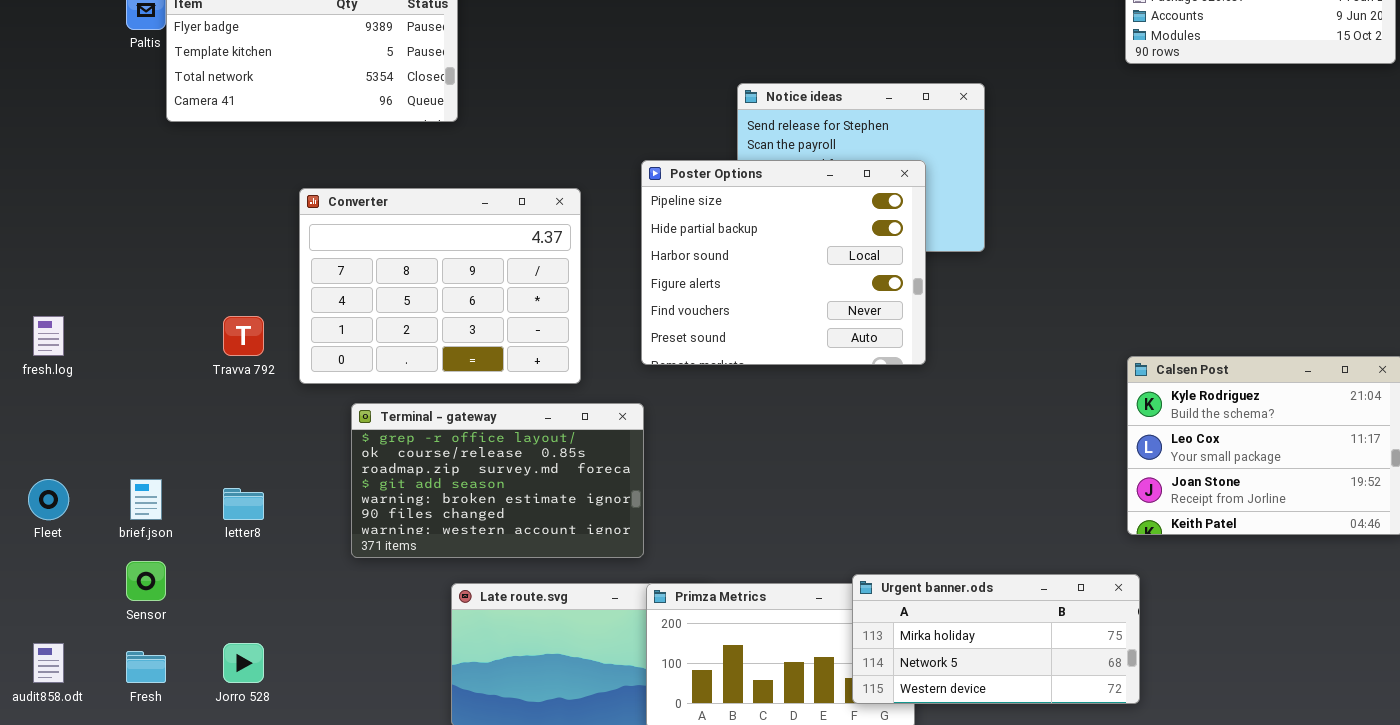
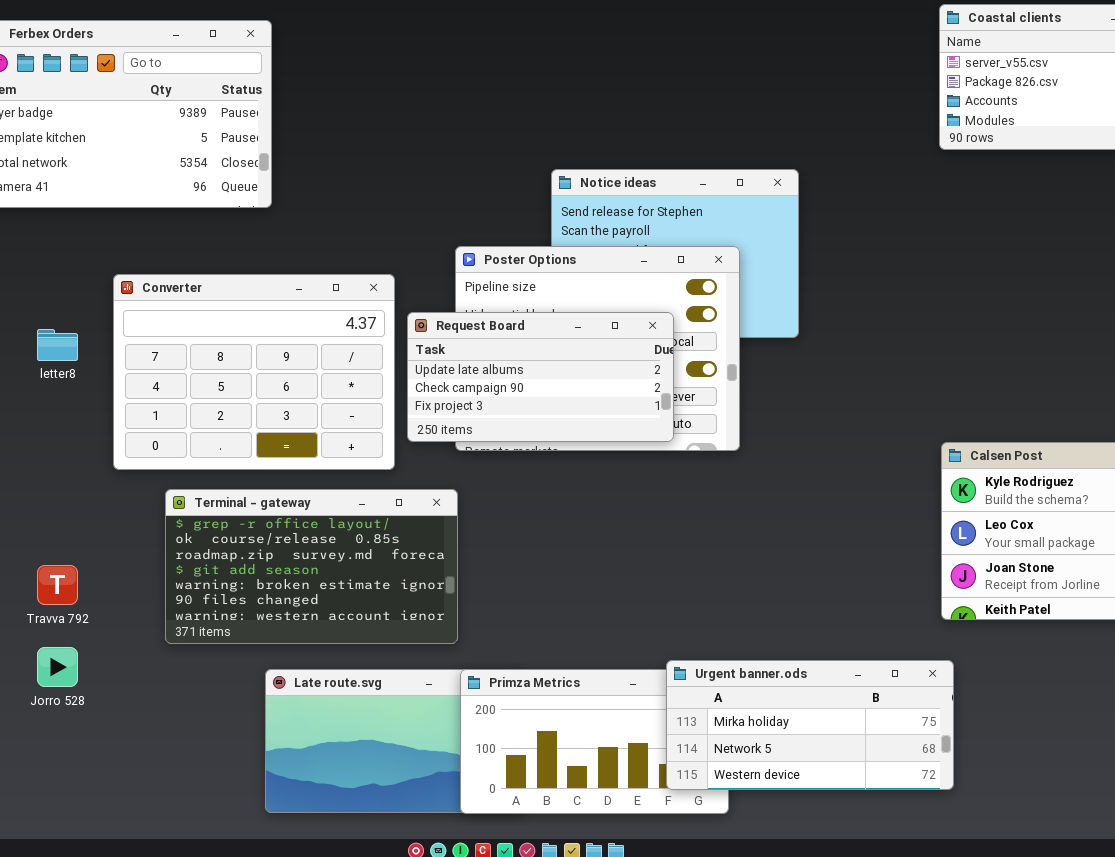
Request Board: none -> [407,312,674,442], opened
Travva 792: [223,316,264,356] -> [37,565,78,605], moved
letter8: [223,488,264,520] -> [37,329,78,361], moved
Jorro 528: [223,643,264,683] -> [37,647,78,687], moved

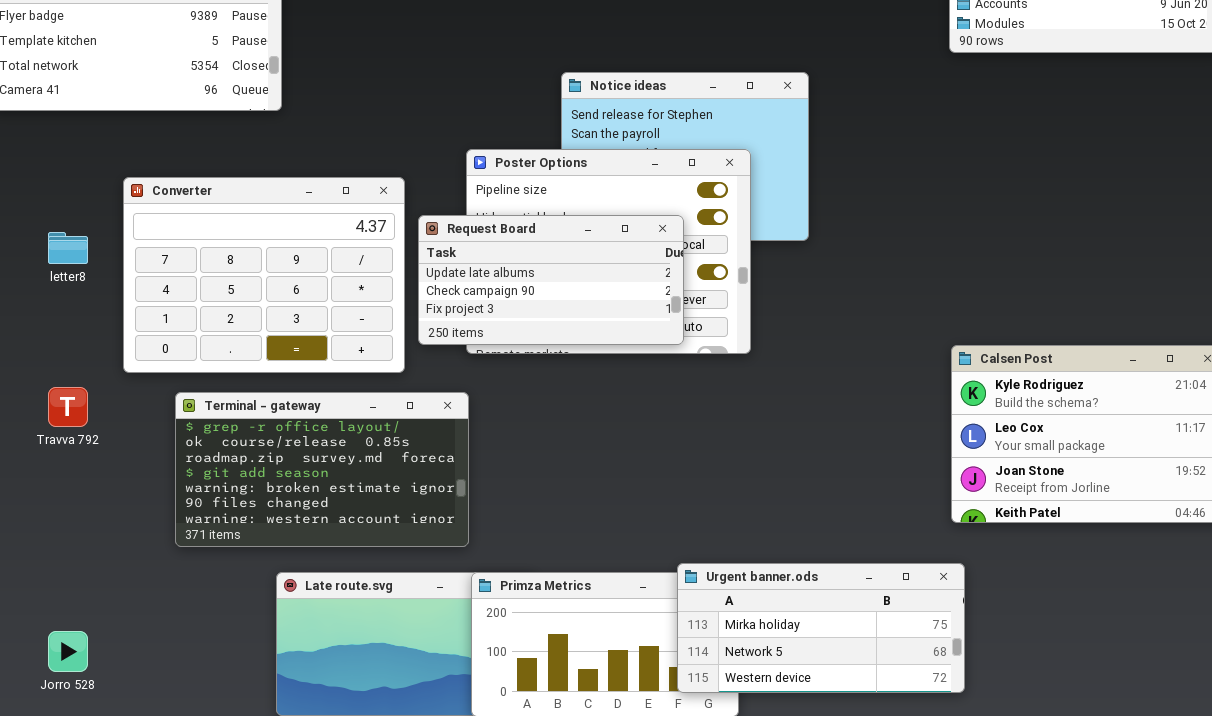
Travva 792: [37,565,78,605] -> [48,387,88,427], moved
Jorro 528: [37,647,78,687] -> [48,631,88,672], moved

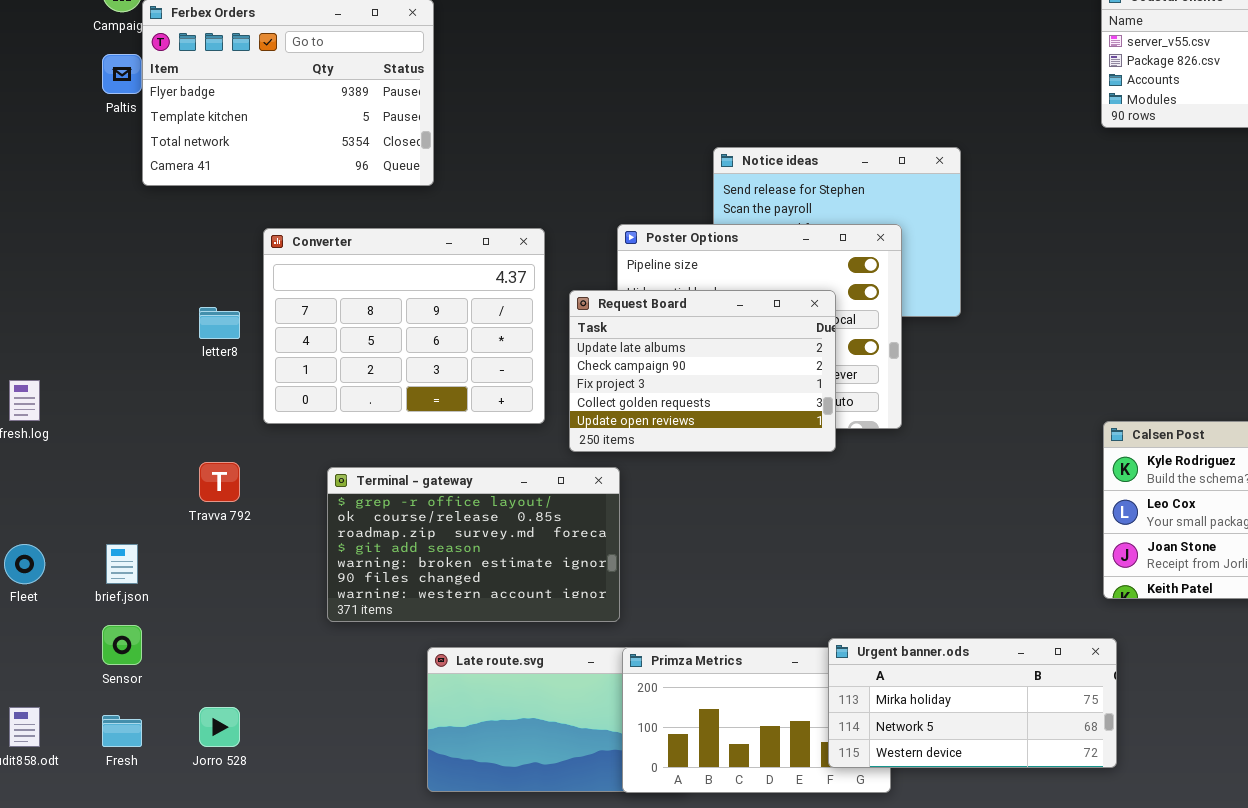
Converter: [123,177,405,373] -> [263,228,545,424], moved
Request Board: [418,215,684,345] -> [569,290,836,452], resized

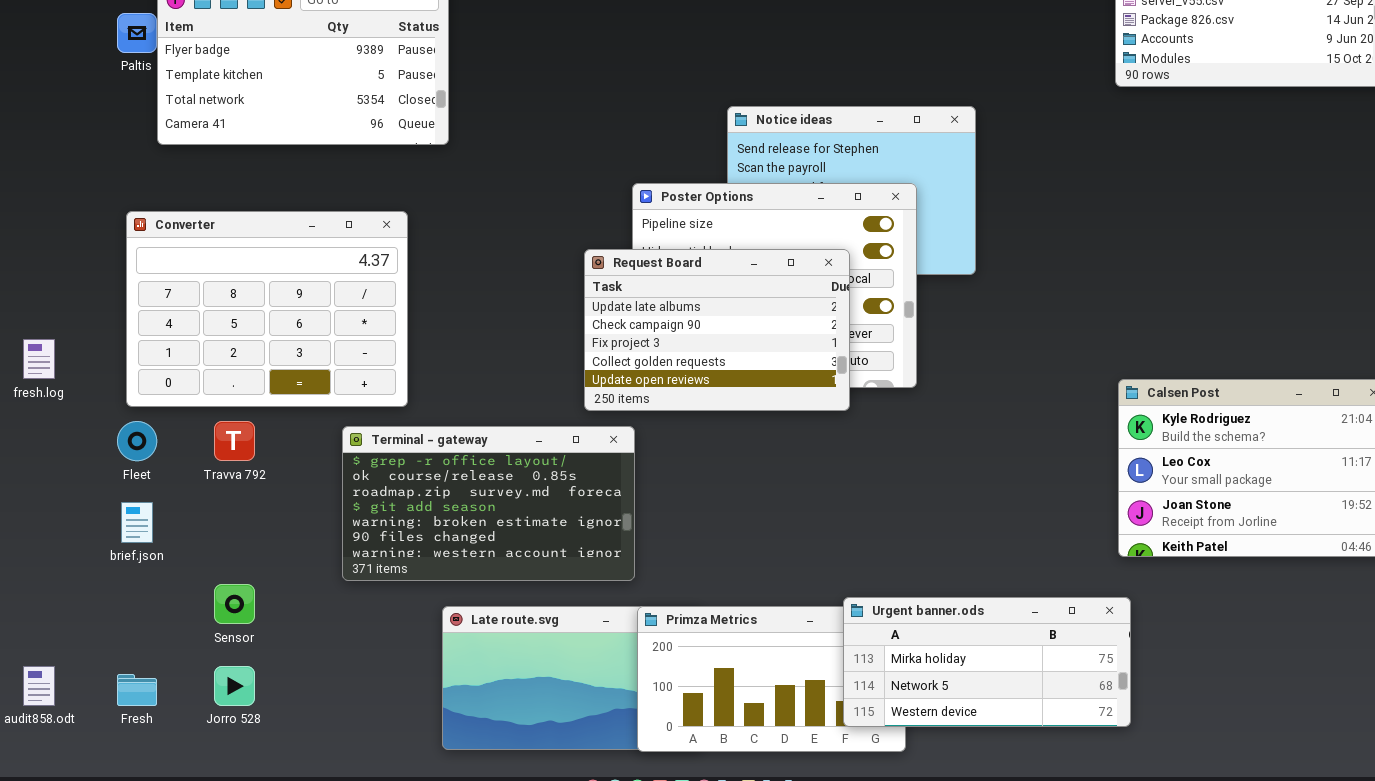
Converter: [263,228,545,424] -> [126,211,408,407], moved
Fleet: [4,544,45,584] -> [117,421,157,461], moved
Sensor: [102,625,142,665] -> [214,584,255,624], moved

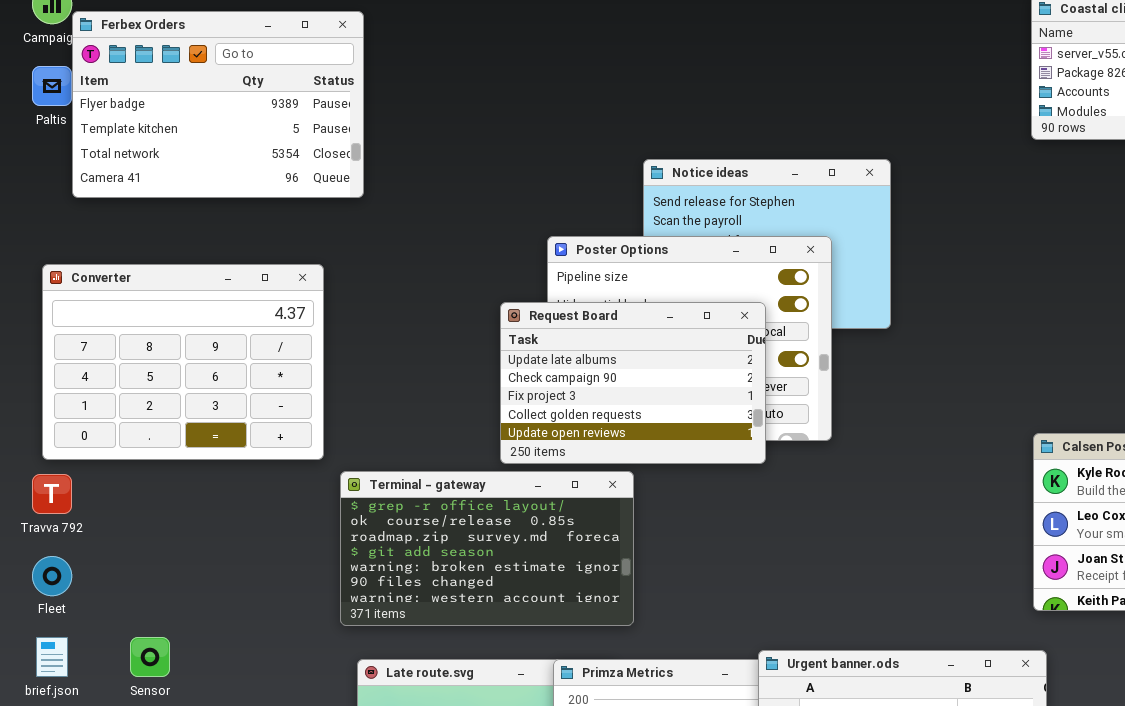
Fleet: [117,421,157,461] -> [32,556,72,596], moved
Travva 792: [214,421,255,461] -> [32,474,72,514], moved
Terminal - gateway: [342,426,635,581] -> [340,471,634,626], moved
brief.json: [121,502,153,543] -> [36,637,68,677], moved

